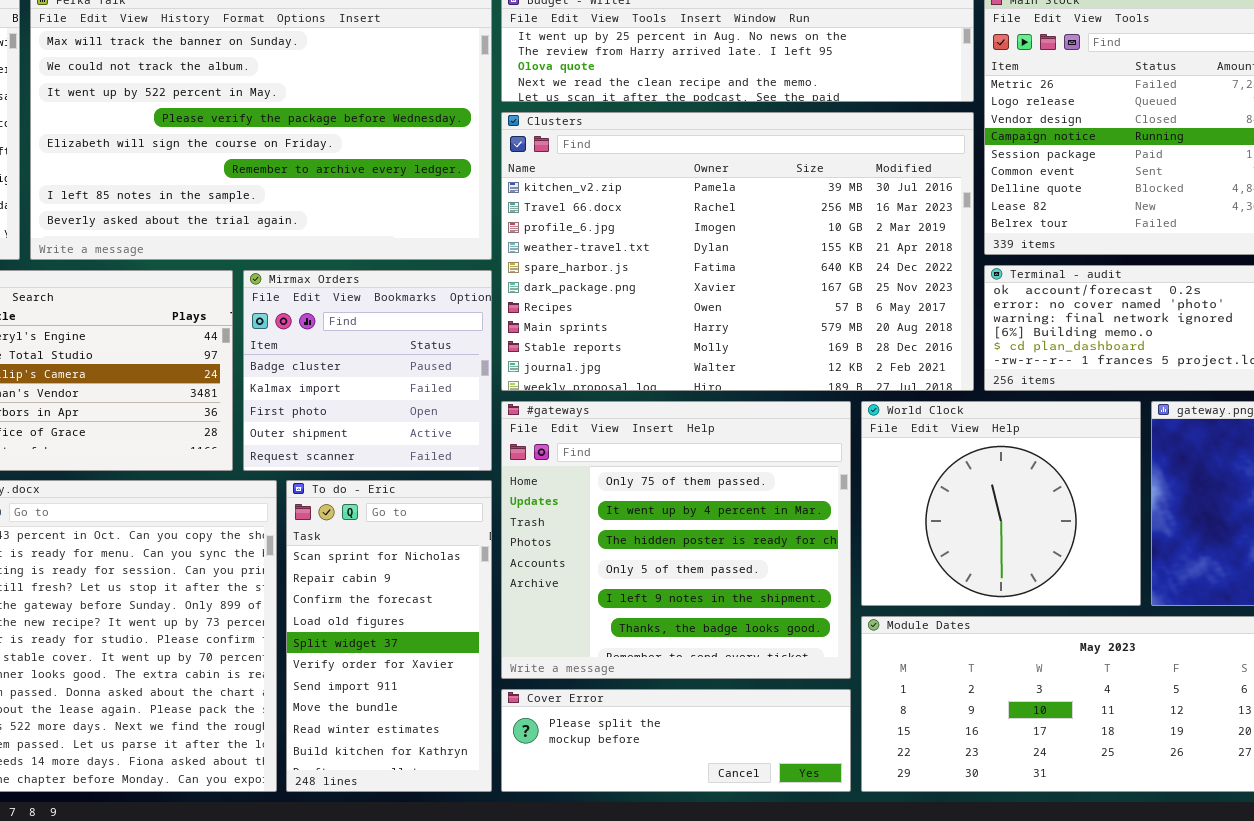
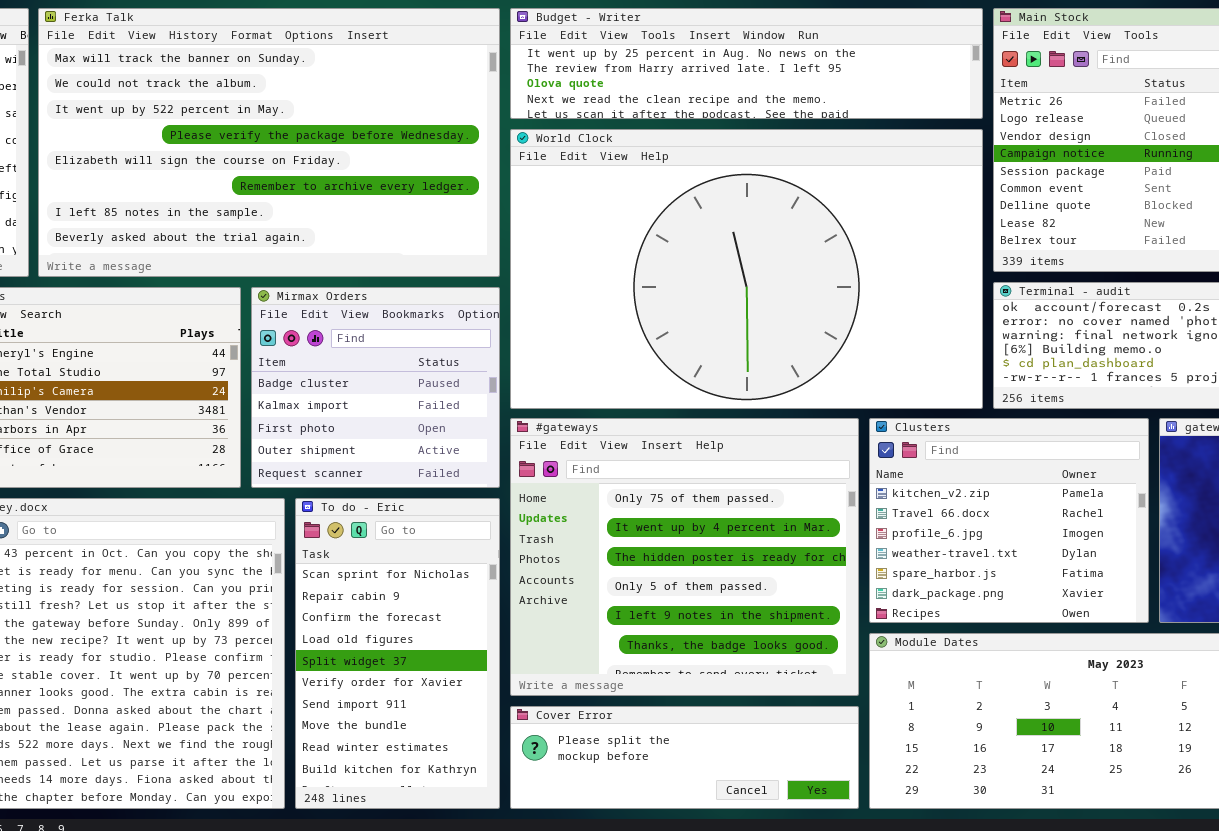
Clusters: [501,112,974,391] -> [869,418,1149,623], moved, resized
World Clock: [861,401,1141,606] -> [510,129,983,409], moved, resized

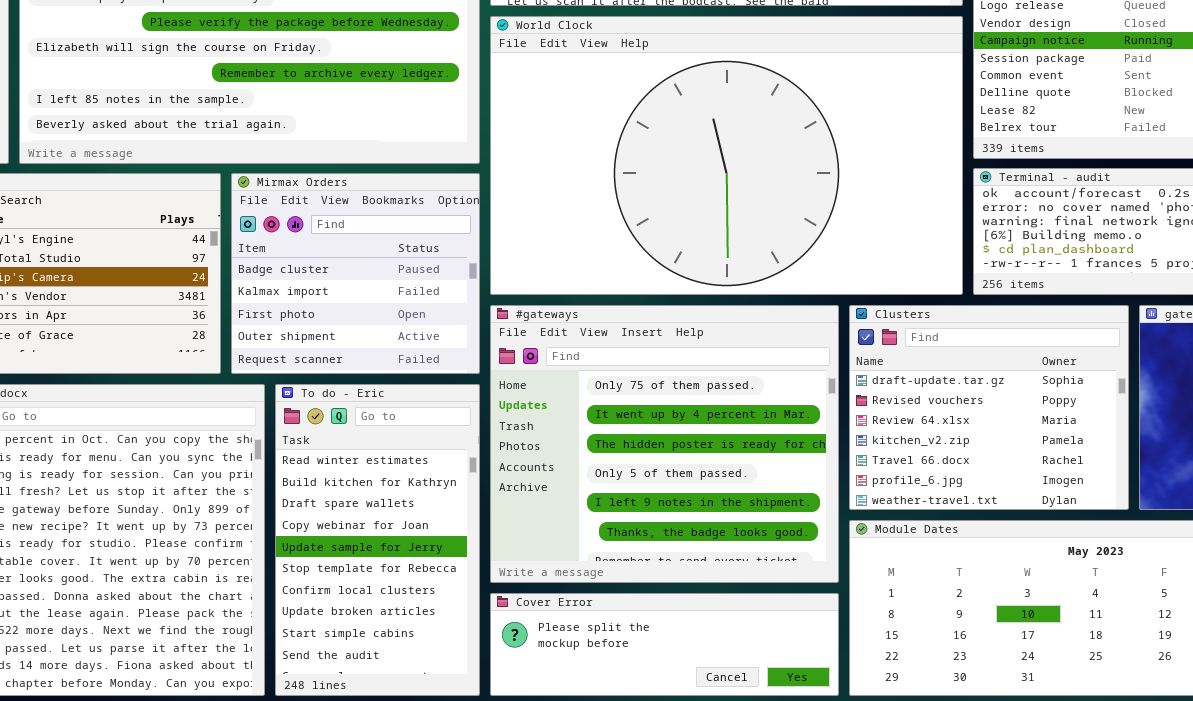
Clusters: [869,418,1149,623] -> [849,305,1129,510], scrolled up 3 rows
To do - Eric: [295,498,500,809] -> [275,384,480,696], scrolled down 8 rows

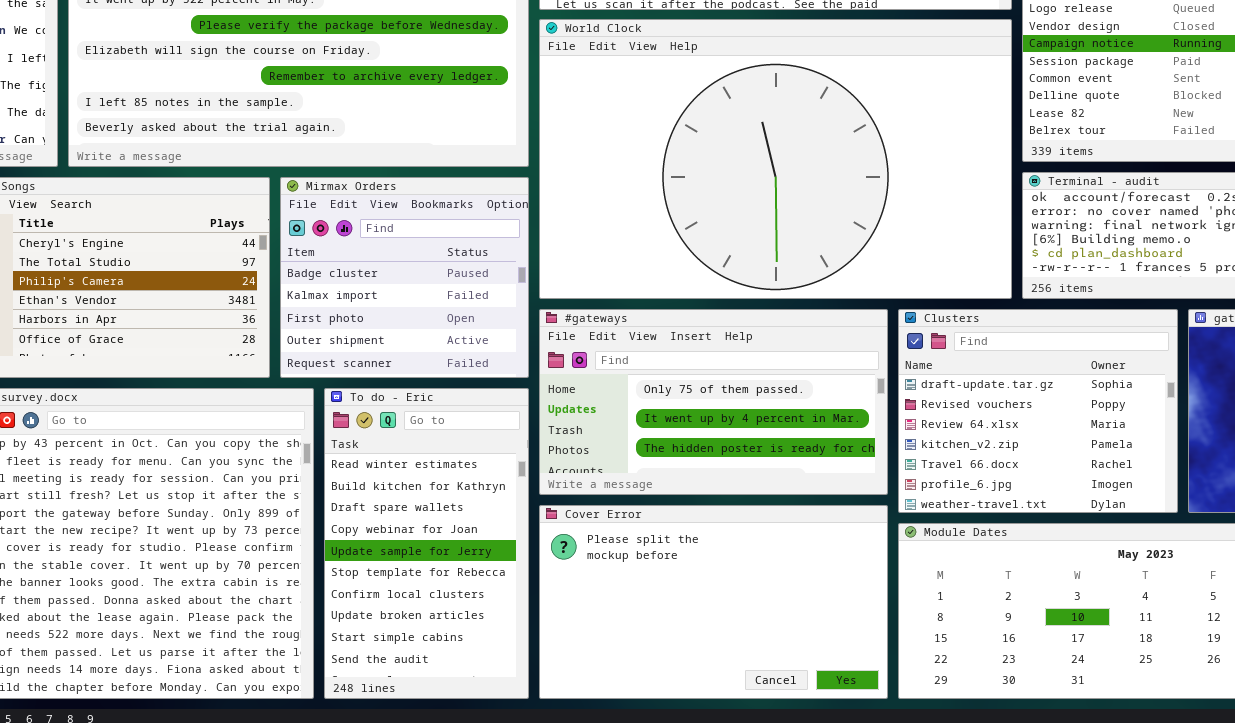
#gateways: [490,305,839,583] -> [539,309,888,495], resized
Cover Error: [490,593,839,696] -> [539,505,888,699], resized

